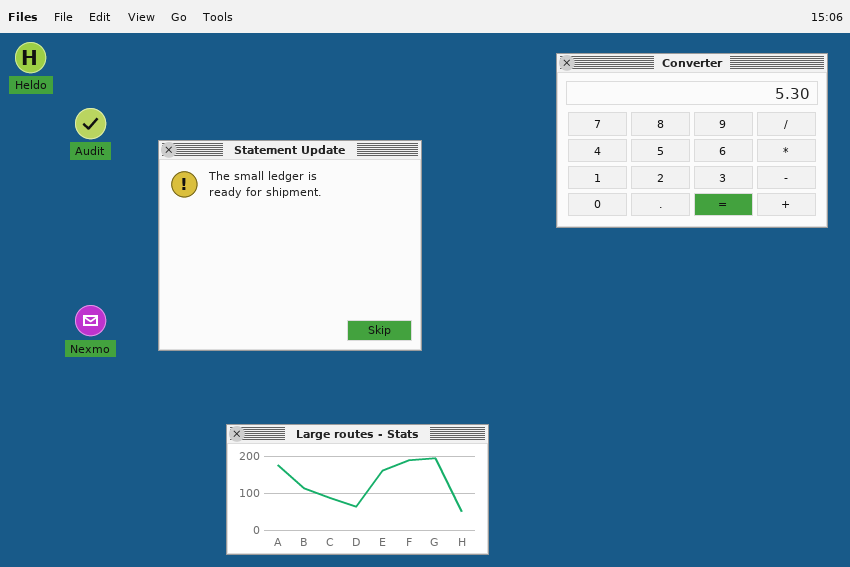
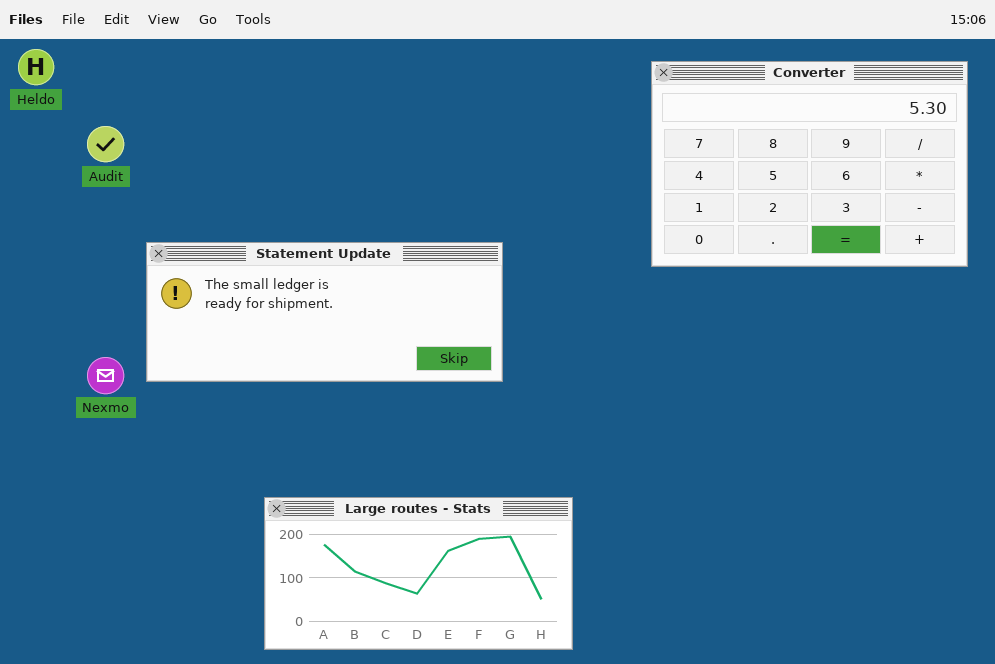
Statement Update: [158,140,422,351] -> [146,242,503,382], moved, resized

